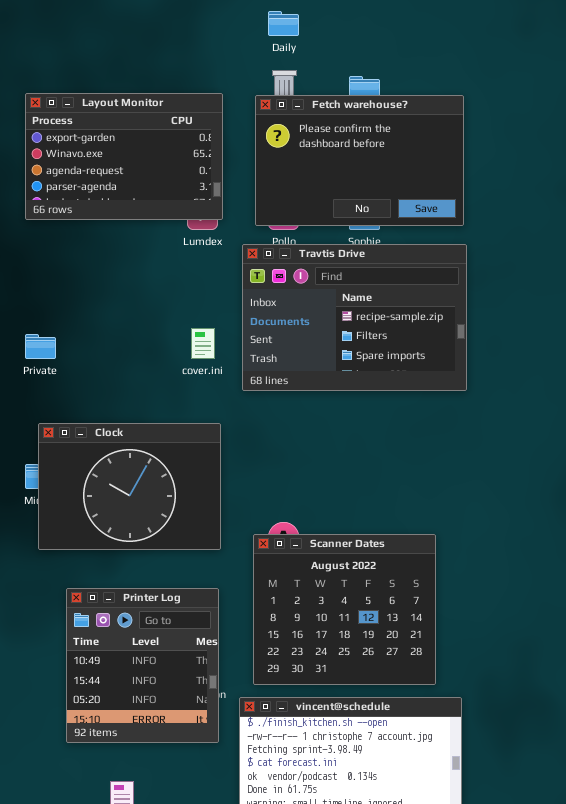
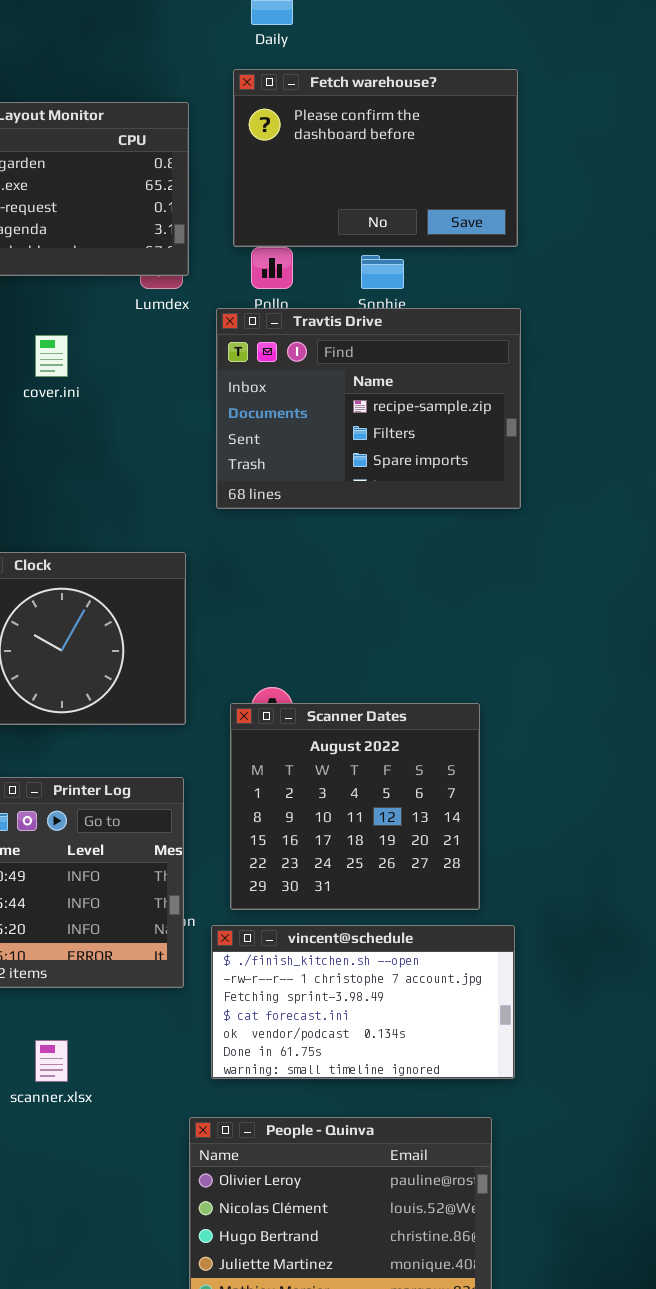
Fetch warehouse?: [255,95,464,226] -> [233,69,518,247], moved
cover.ini: [191,328,215,359] -> [35,335,68,377], moved

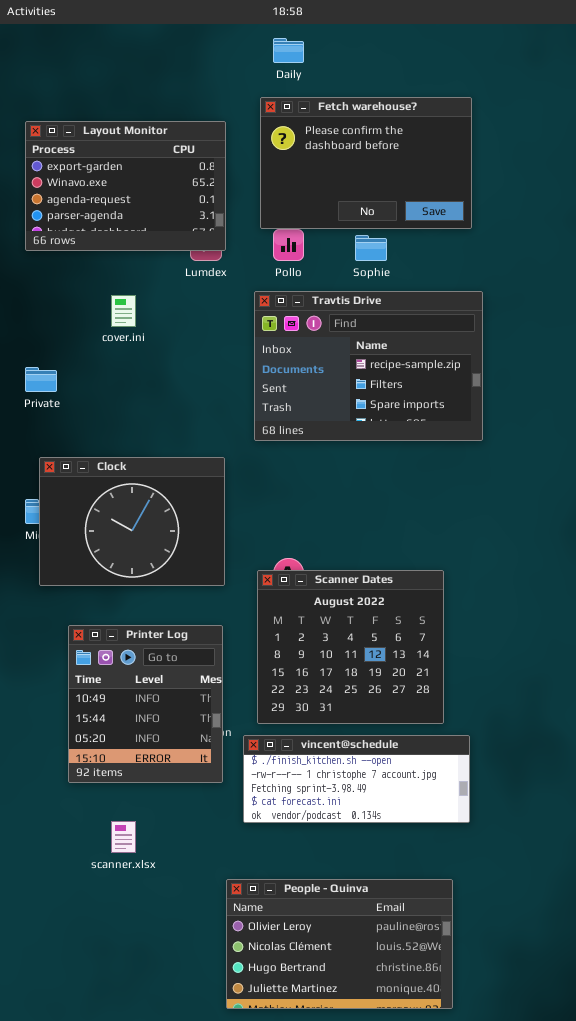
Travtis Drive: [216,308,521,509] -> [254,291,483,441], moved
vincent@schedule: [211,925,515,1079] -> [243,735,470,823], resized

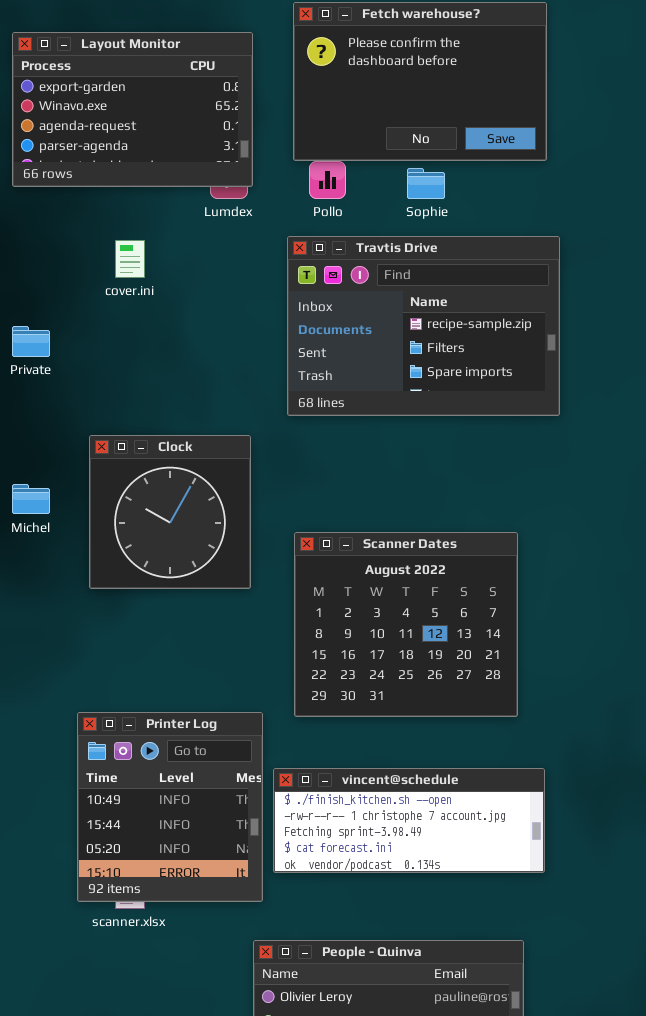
Clock: [39,457,225,586] -> [89,435,251,589], resized
Scanner Dates: [257,570,444,724] -> [294,532,518,717], moved
Printer Log: [68,625,223,783] -> [77,712,263,902], moved

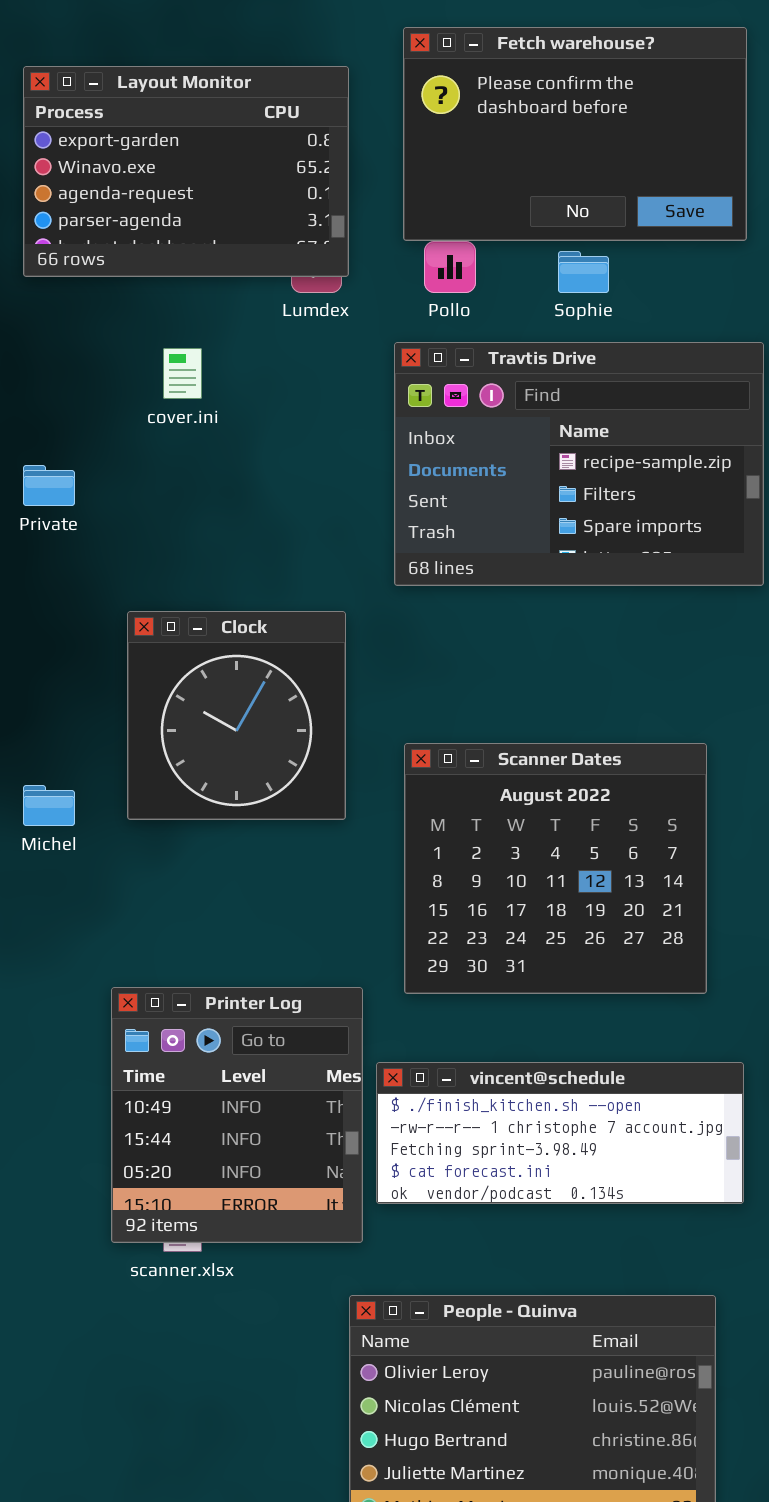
Michel: [12,484,50,514] -> [23,785,75,826], moved

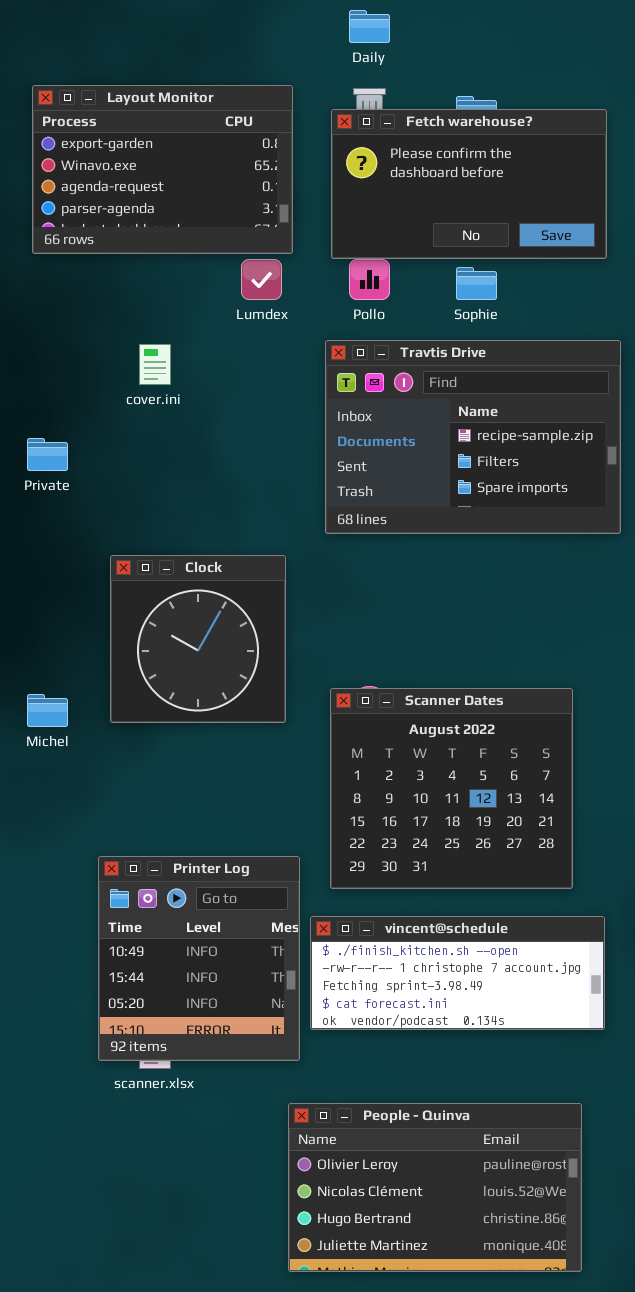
Fetch warehouse?: [403,27,747,241] -> [331,109,607,259], resized
Layout Monitor: [23,66,349,277] -> [32,85,293,254], moved
Scanner Dates: [404,743,707,994] -> [330,688,573,889], moved

